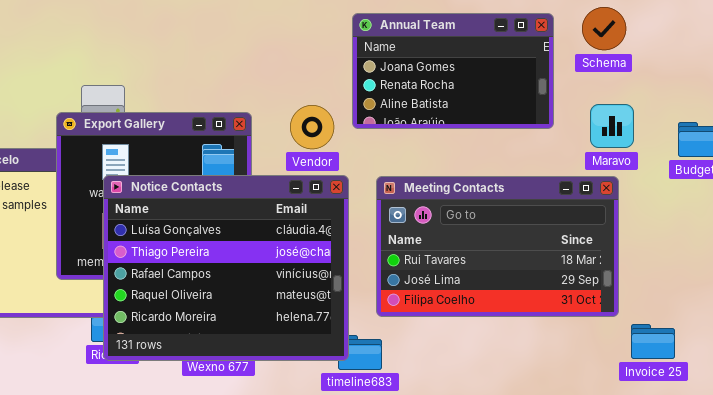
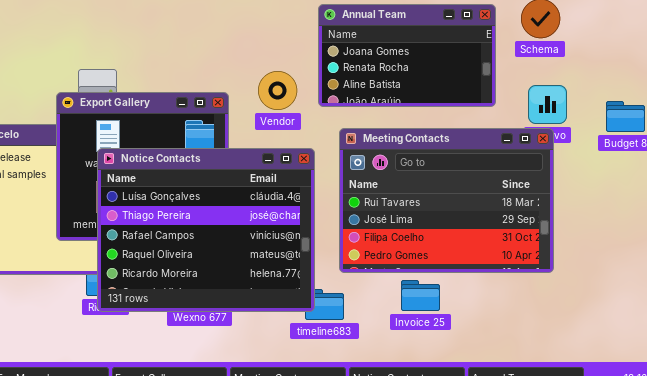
Vendor: [290,105,334,149] -> [258,71,297,110], moved
Meeting Contacts: [376,176,619,317] -> [339,128,554,273], resized
Invoice 25: [631,324,675,359] -> [401,280,440,311], moved

